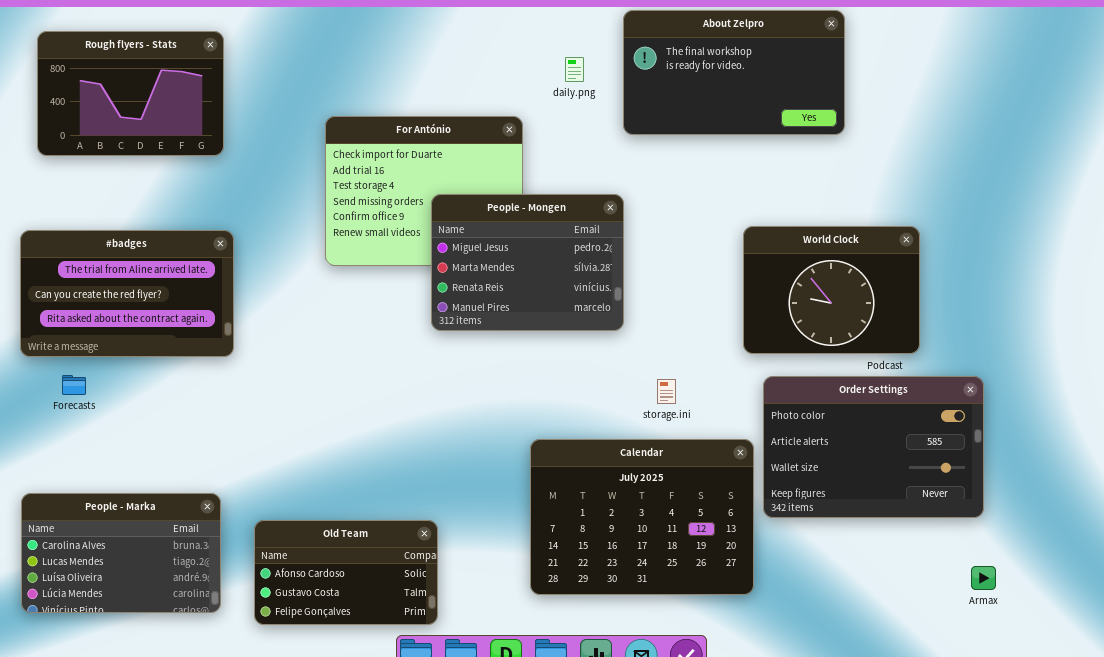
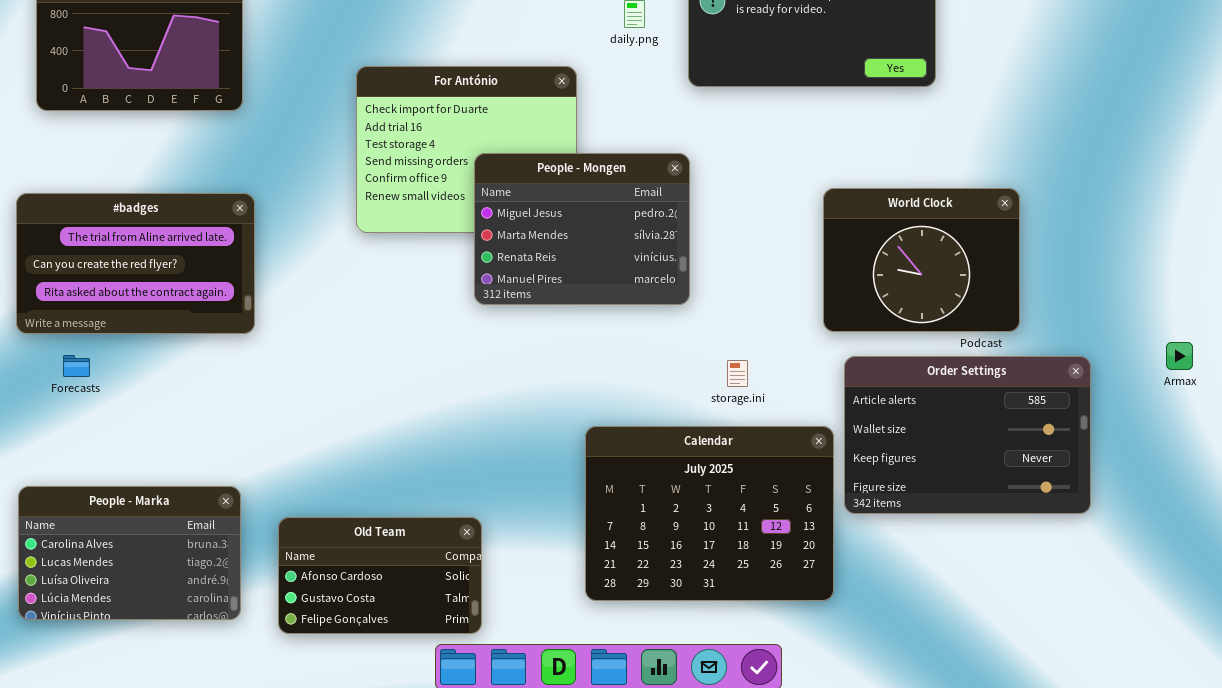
Order Settings: [763,376,984,518] -> [844,356,1091,514], scrolled down 1 row
Armax: [971,566,996,590] -> [1166,342,1193,370], moved

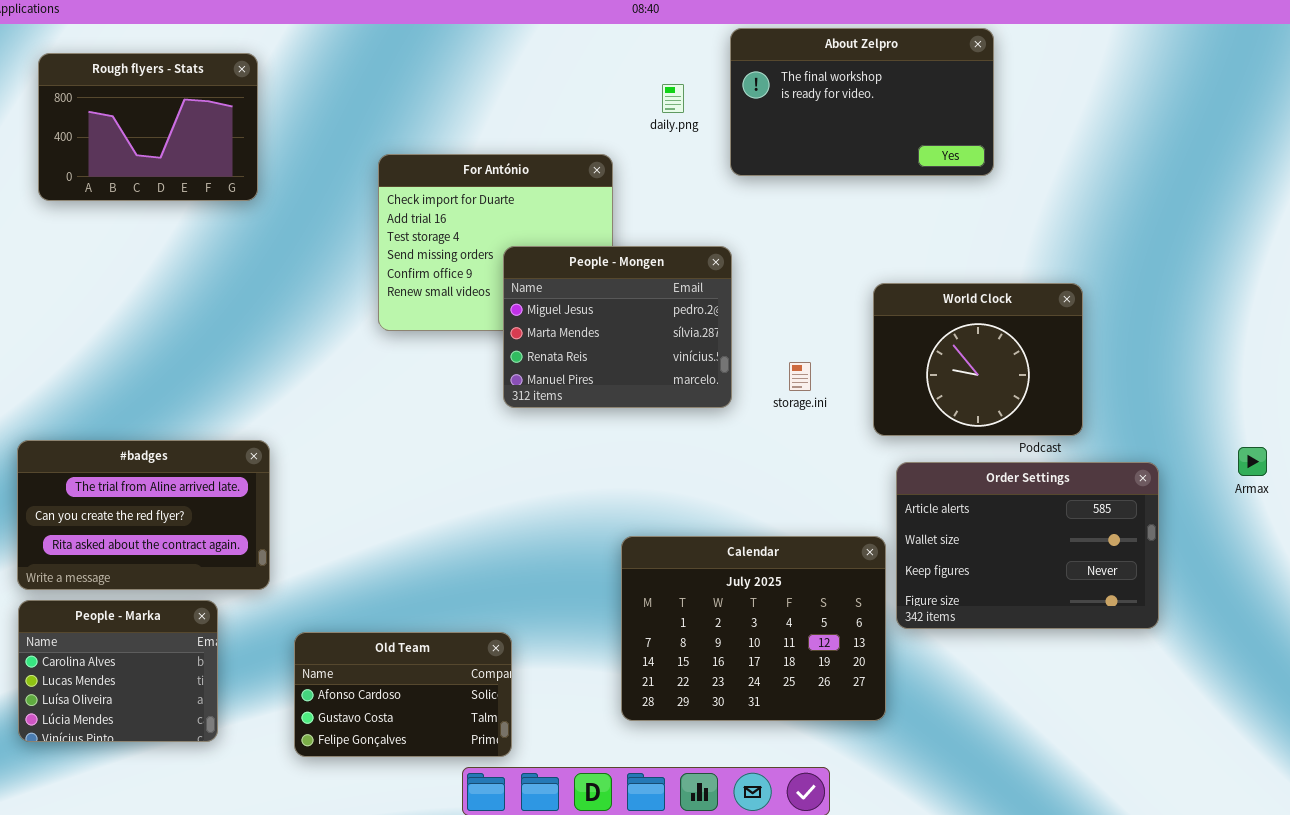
#badges: [16,193,255,334] -> [17,440,270,590], moved
storage.ini: [727,360,748,387] -> [789,362,811,391], moved
People - Marka: [18,486,241,620] -> [18,600,218,742], resized

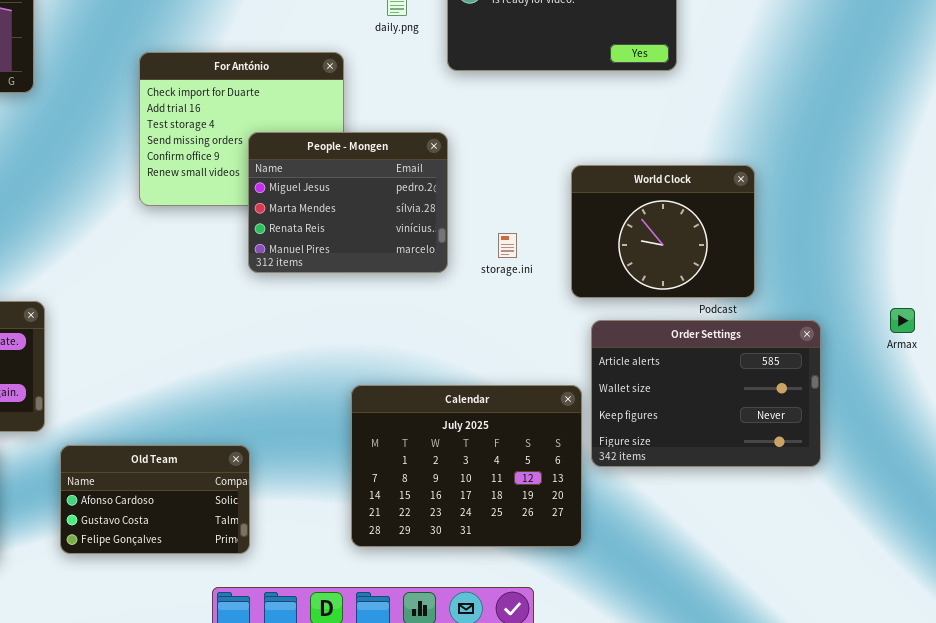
Old Team: [294,632,512,757] -> [60,445,250,554], moved

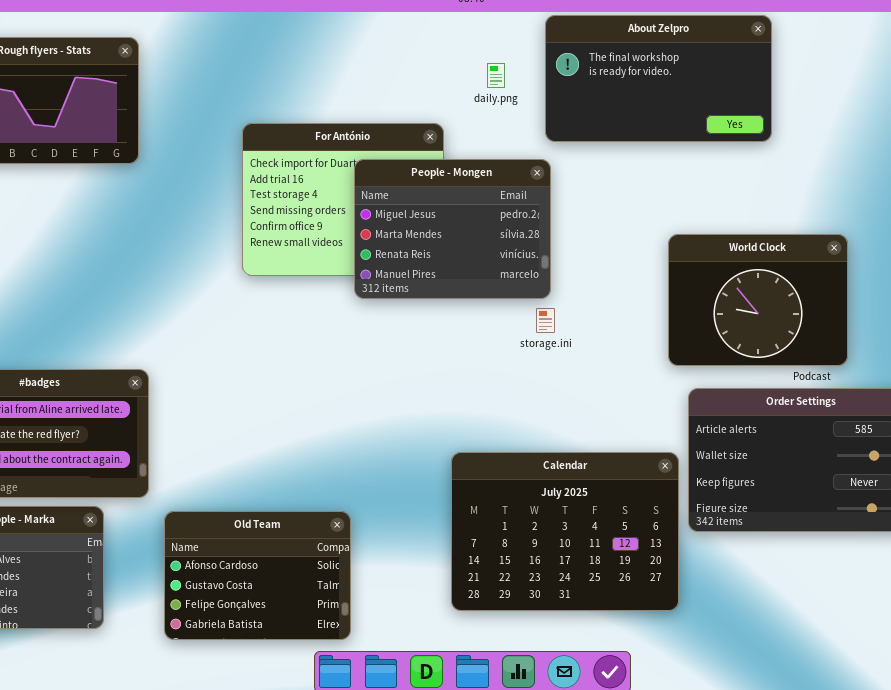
People - Mongen: [248,132,448,273] -> [354,159,551,299], moved
storage.ini: [498,233,517,258] -> [536,308,555,333], moved
Old Team: [60,445,250,554] -> [164,511,351,640], resized

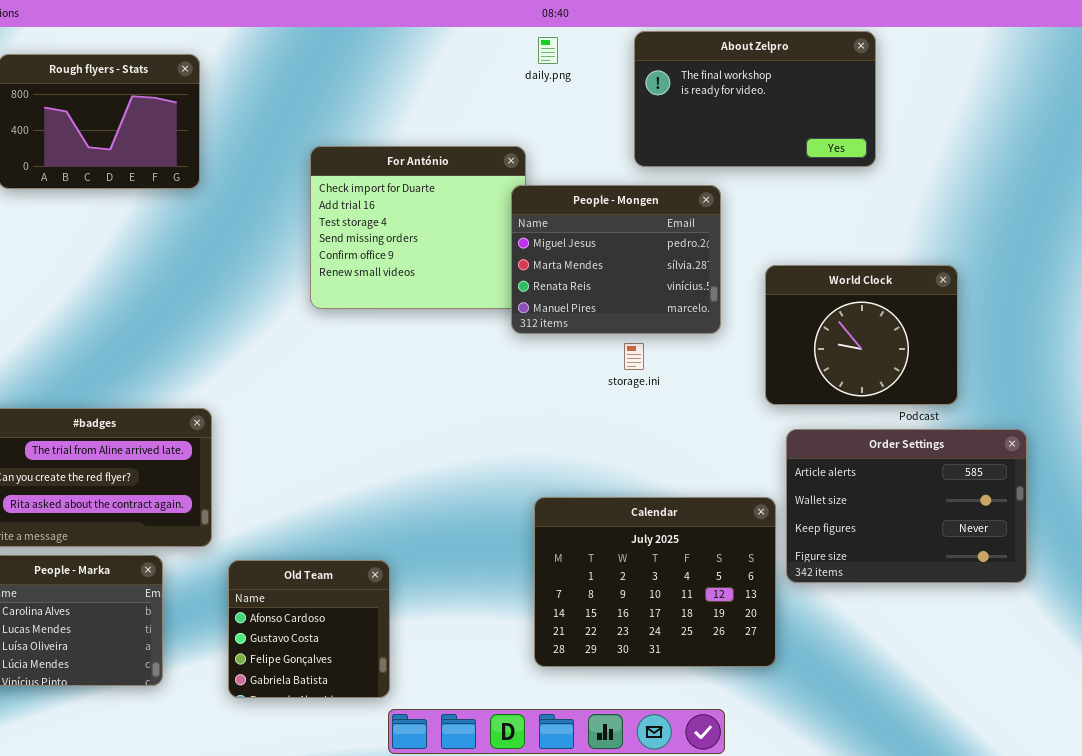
daily.png: [487,63,505,88] -> [538,37,558,64], moved
People - Mongen: [354,159,551,299] -> [511,185,721,334], moved
Old Team: [164,511,351,640] -> [228,560,390,698], resized

